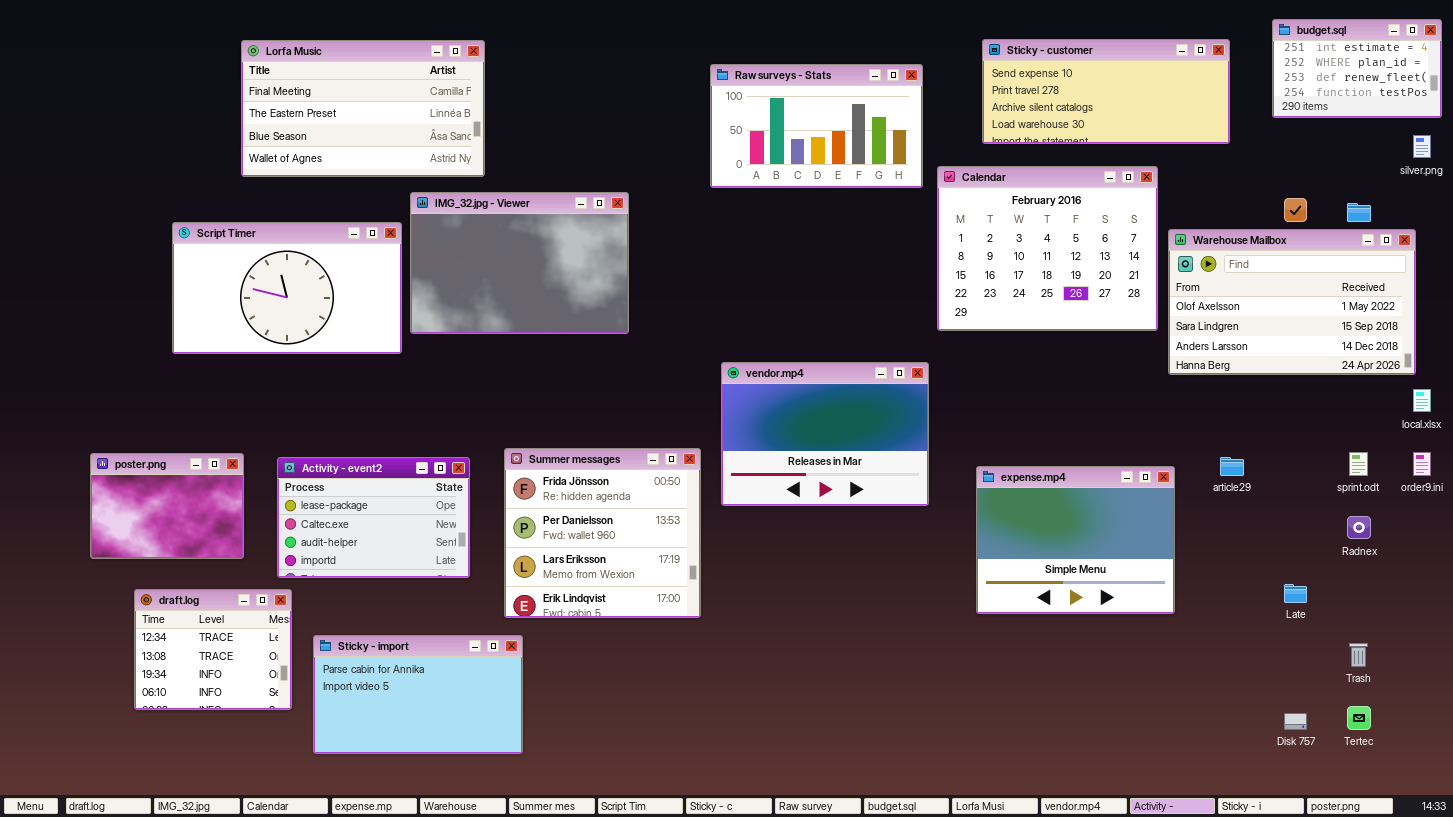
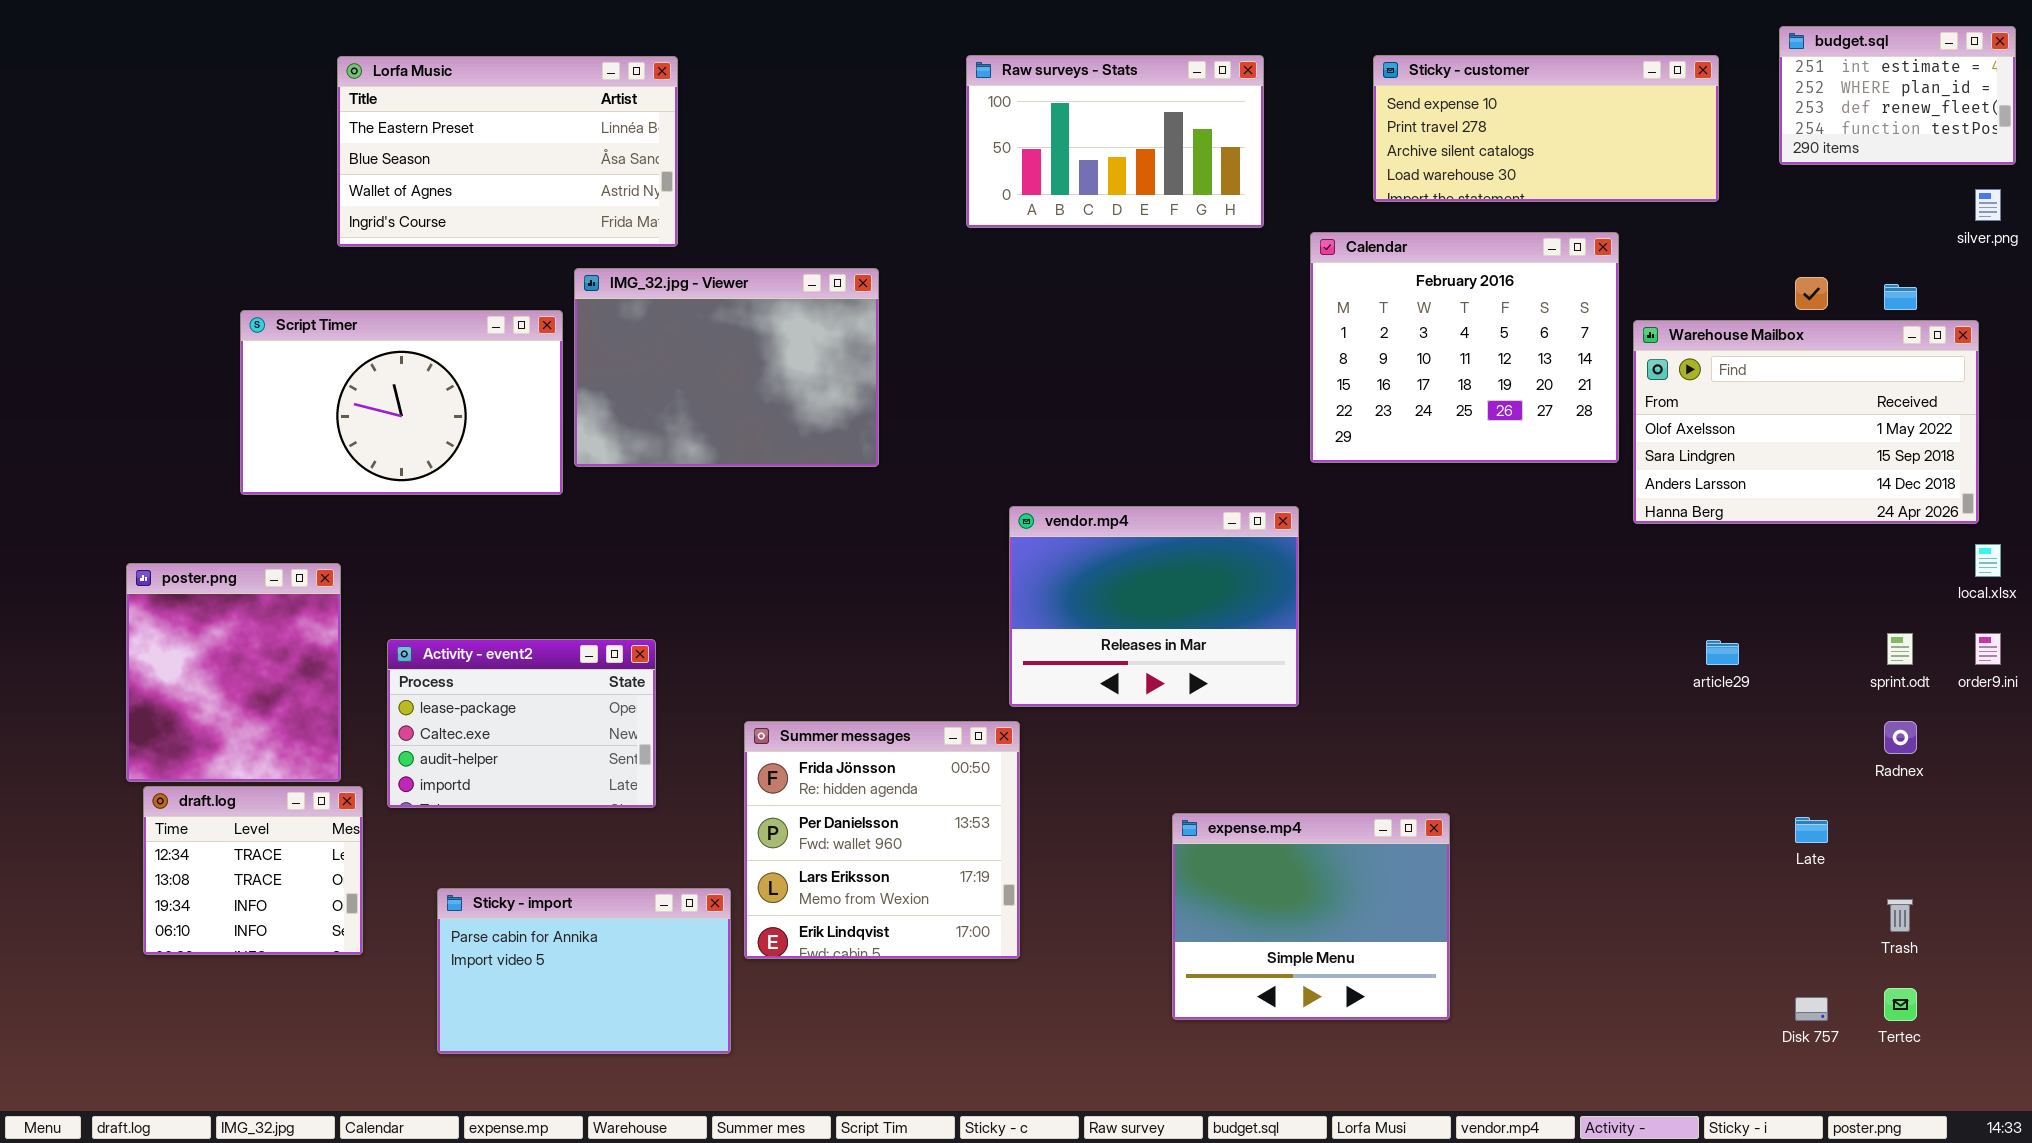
Lorfa Music: [241,40,485,177] -> [337,56,678,247], scrolled down 1 row
Raw surveys - Stats: [710,64,923,188] -> [966,55,1264,228], moved
Summer messages: [504,448,701,618] -> [744,721,1020,959], moved
poster.png: [90,453,244,559] -> [126,563,341,782], resized
expense.mp4: [976,466,1175,614] -> [1172,813,1450,1020], moved
draft.log: [134,589,292,710] -> [143,786,363,955], moved

